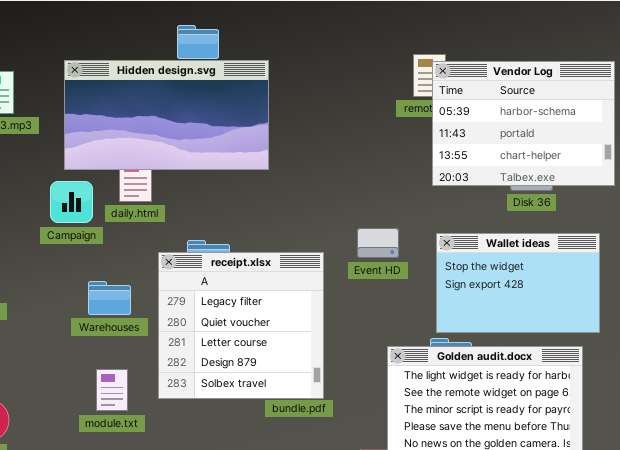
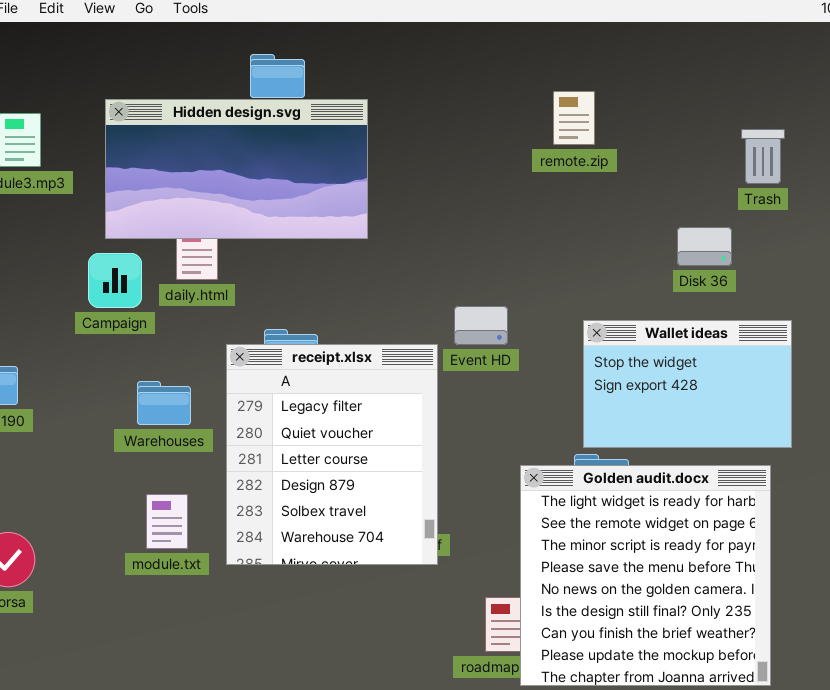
Vendor Log: [432,61,615,186] -> none, closed
Event HD: [357,228,399,258] -> [454,306,508,345], moved
receipt.xlsx: [158,252,324,399] -> [226,344,438,565], resized

